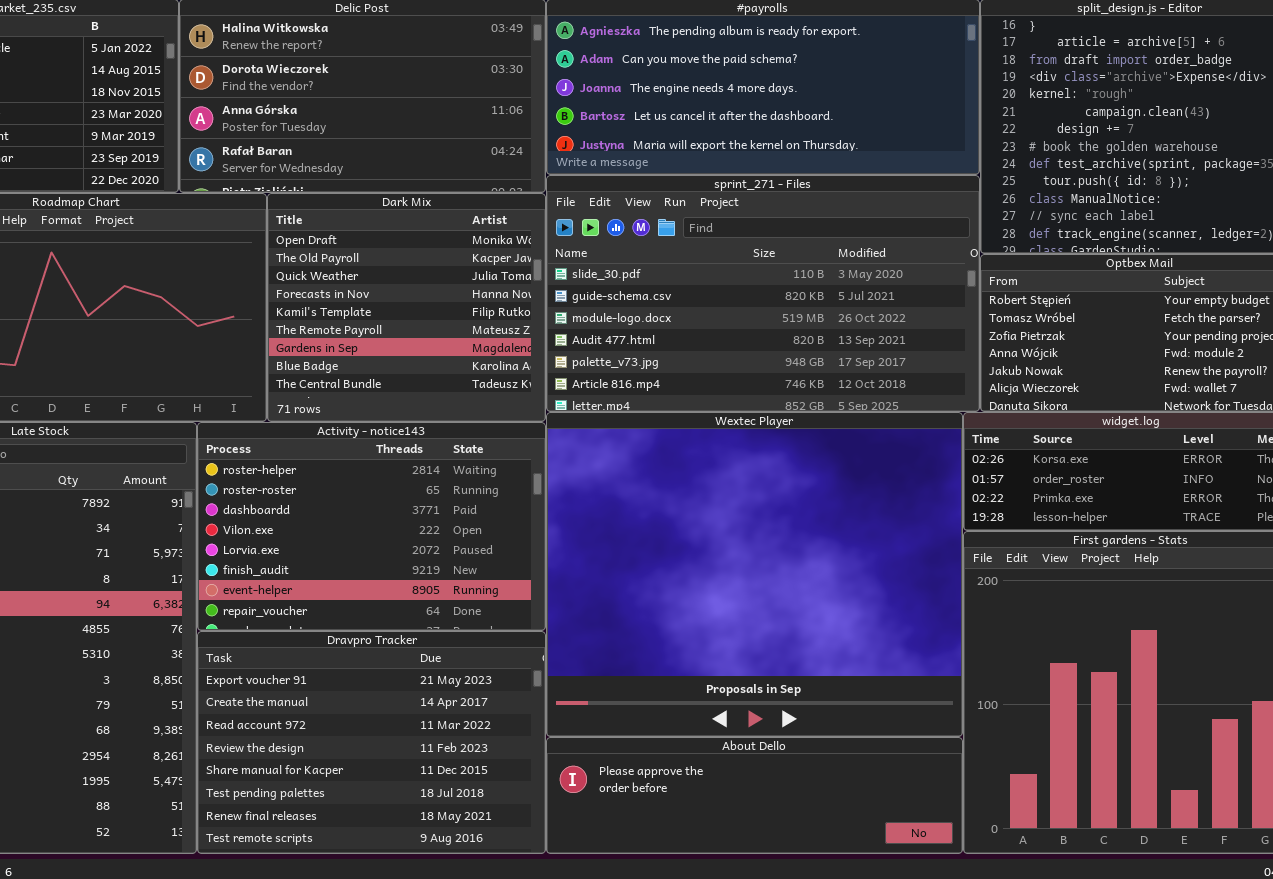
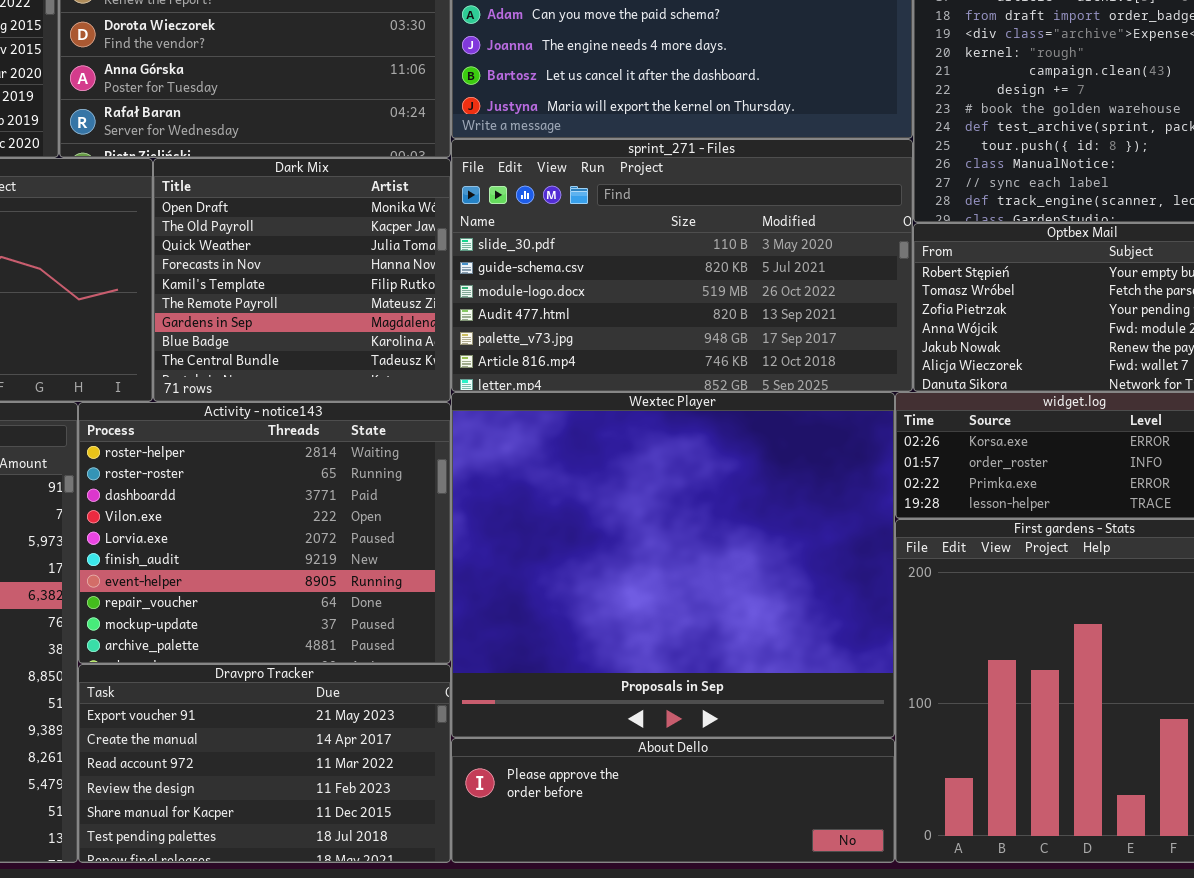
Activity - notice143: [197,422,546,631] -> [78,402,451,664], resized
Dravpro Tracker: [197,631,546,854] -> [78,664,451,863], resized

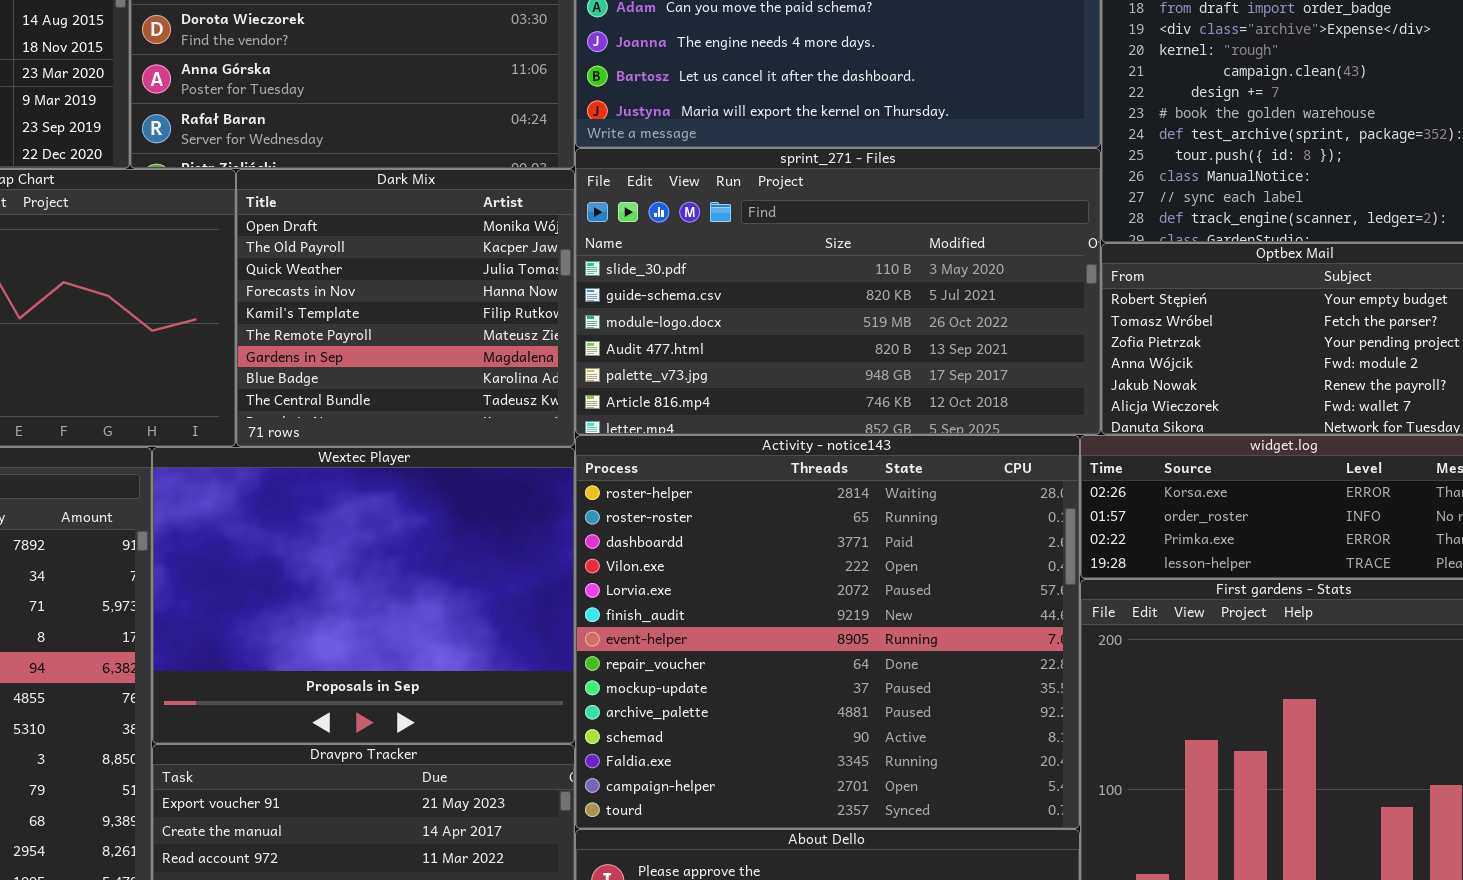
Wextec Player: [451,392,895,738] -> [152,447,575,744], moved, resized
Activity - notice143: [78,402,451,664] -> [575,435,1080,829], moved, resized

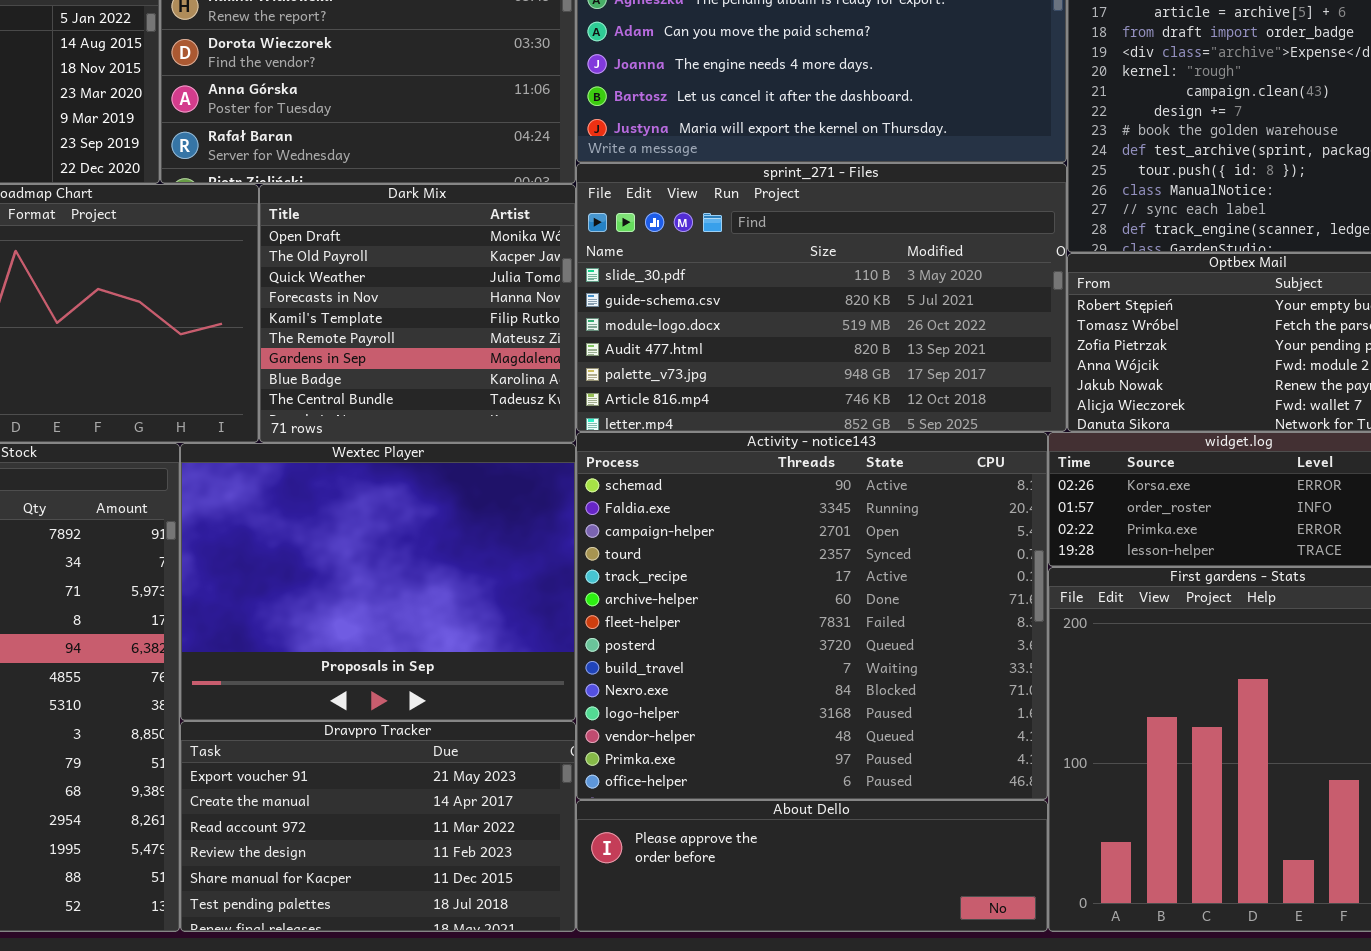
Activity - notice143: [575,435,1080,829] -> [576,432,1048,800], scrolled down 10 rows

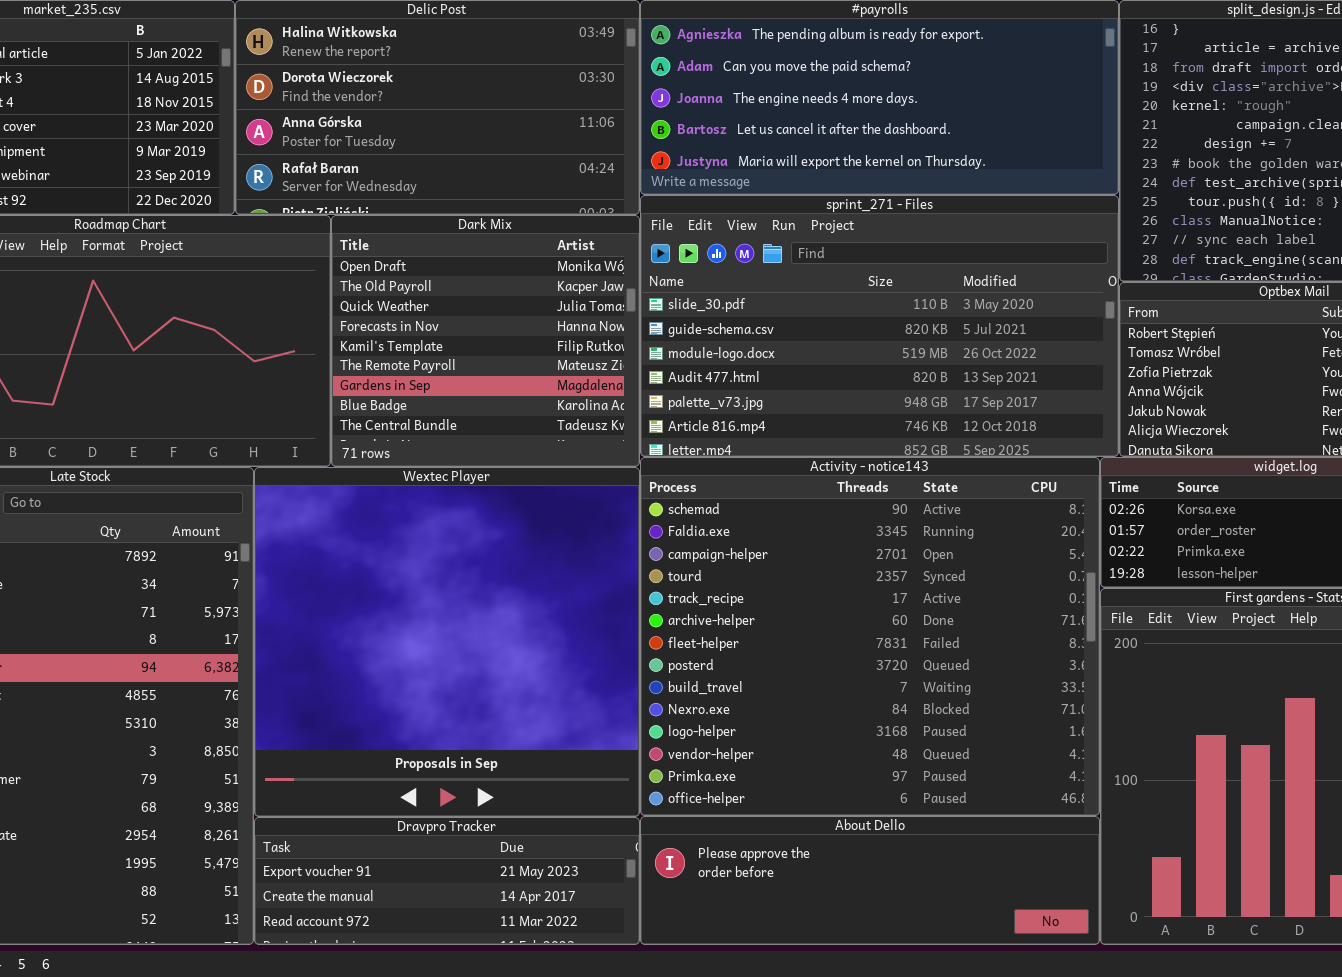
Wextec Player: [180,443,576,721] -> [254,467,640,817], resized
Dravpro Tracker: [180,721,576,932] -> [254,817,640,945], resized

